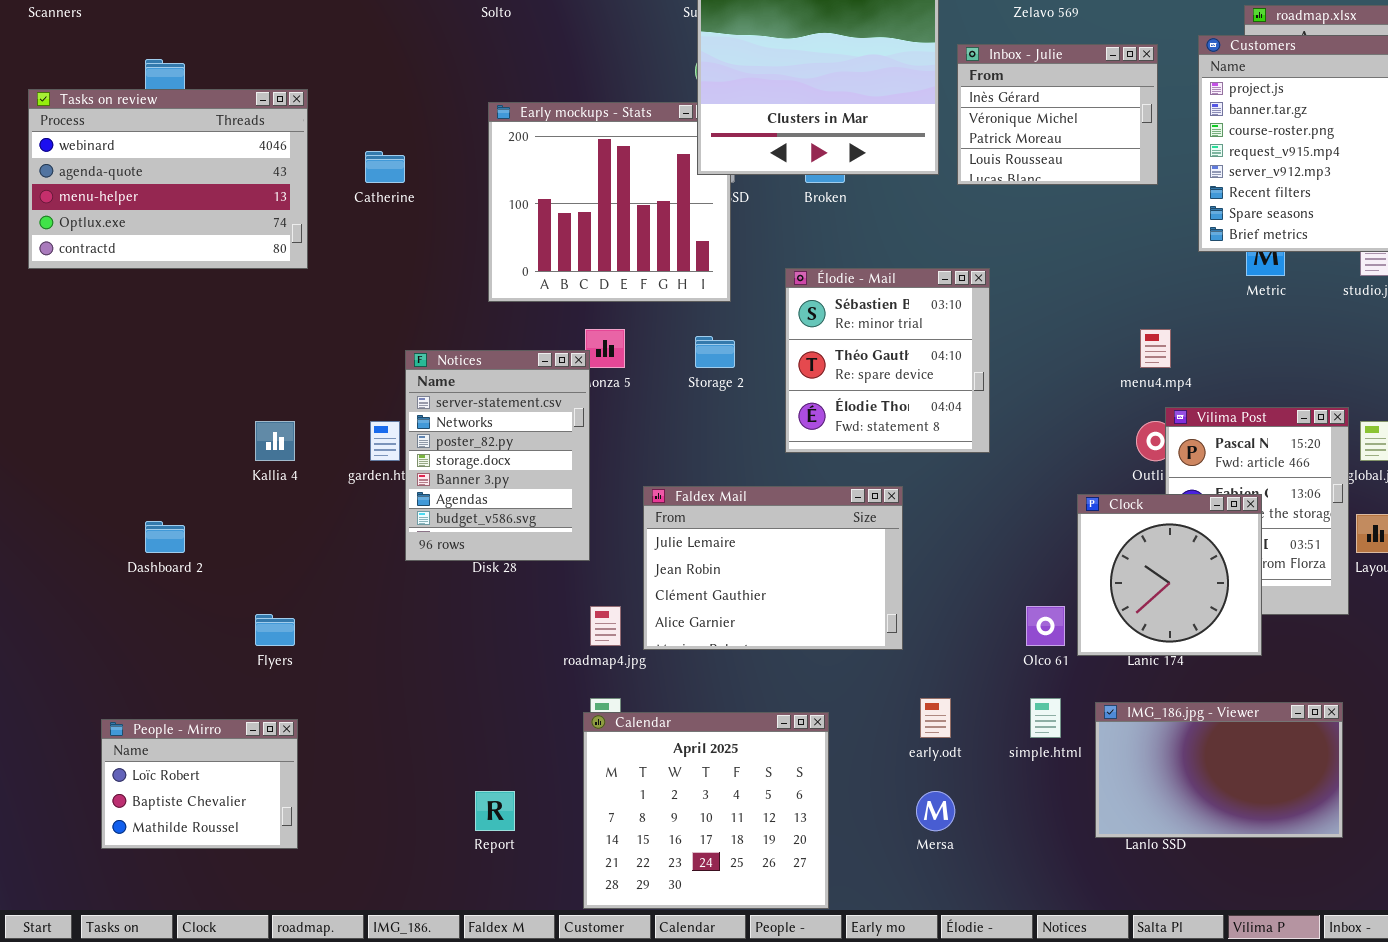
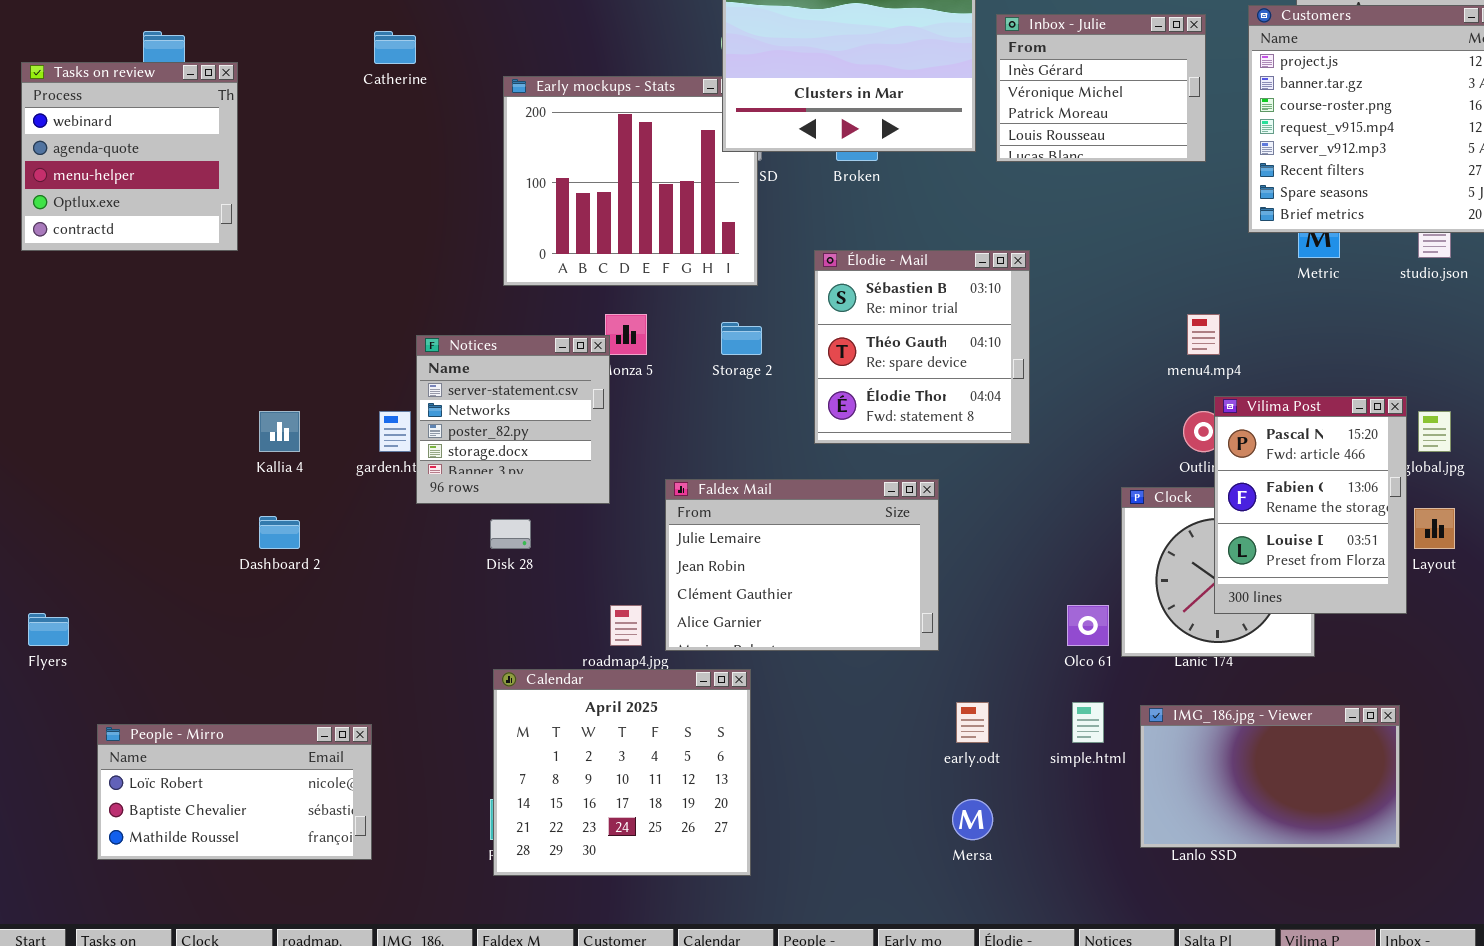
Tasks on review: [28,89,308,269] -> [21,62,238,251], resized
Catherine: [365,151,405,183] -> [374,31,416,64], moved
Notices: [405,350,590,561] -> [416,335,610,504], resized
Vilima Post: [1165,407,1349,615] -> [1214,396,1407,614], raised
Dashboard 2: [145,521,185,553] -> [259,516,300,549], moved
Flyers: [255,614,295,646] -> [28,613,69,646], moved
Calendar: [583,712,829,909] -> [493,669,751,876], moved
People - Mirro: [101,719,298,849] -> [97,724,372,860], resized

